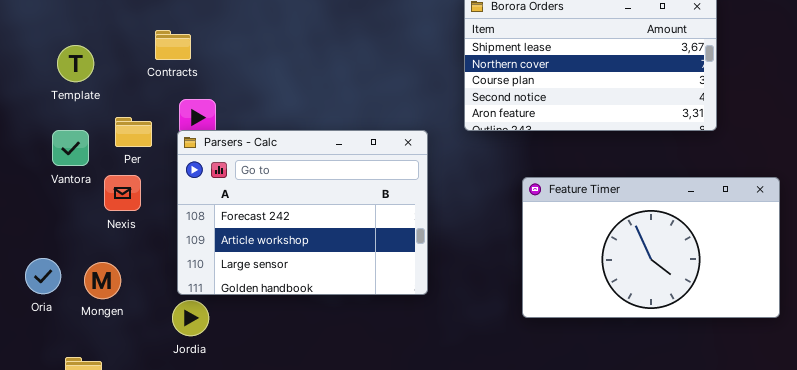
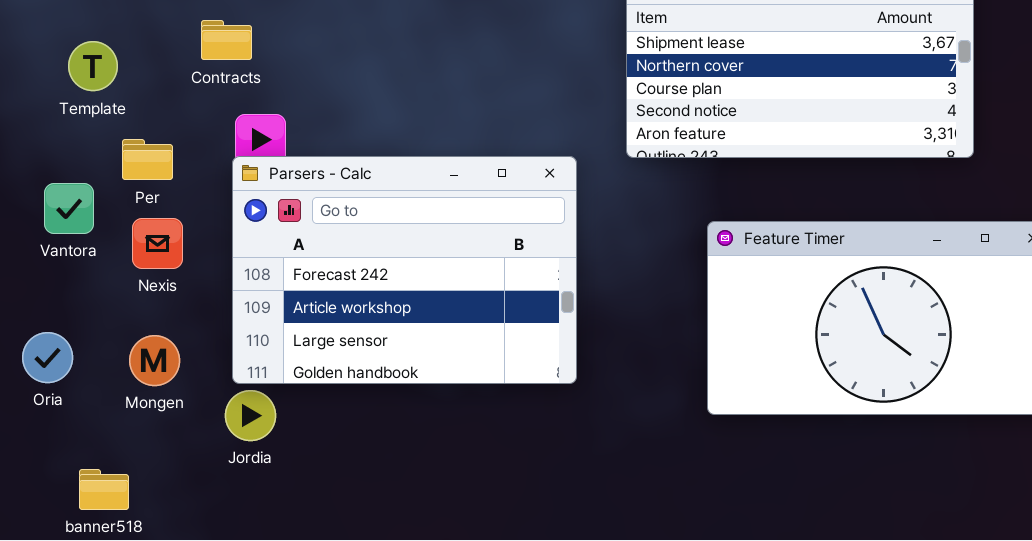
Per: [115,117,152,147] -> [122,139,173,180], moved
Vantora: [52,130,89,166] -> [44,183,94,234], moved
Mongen: [84,262,121,299] -> [129,335,180,386], moved

